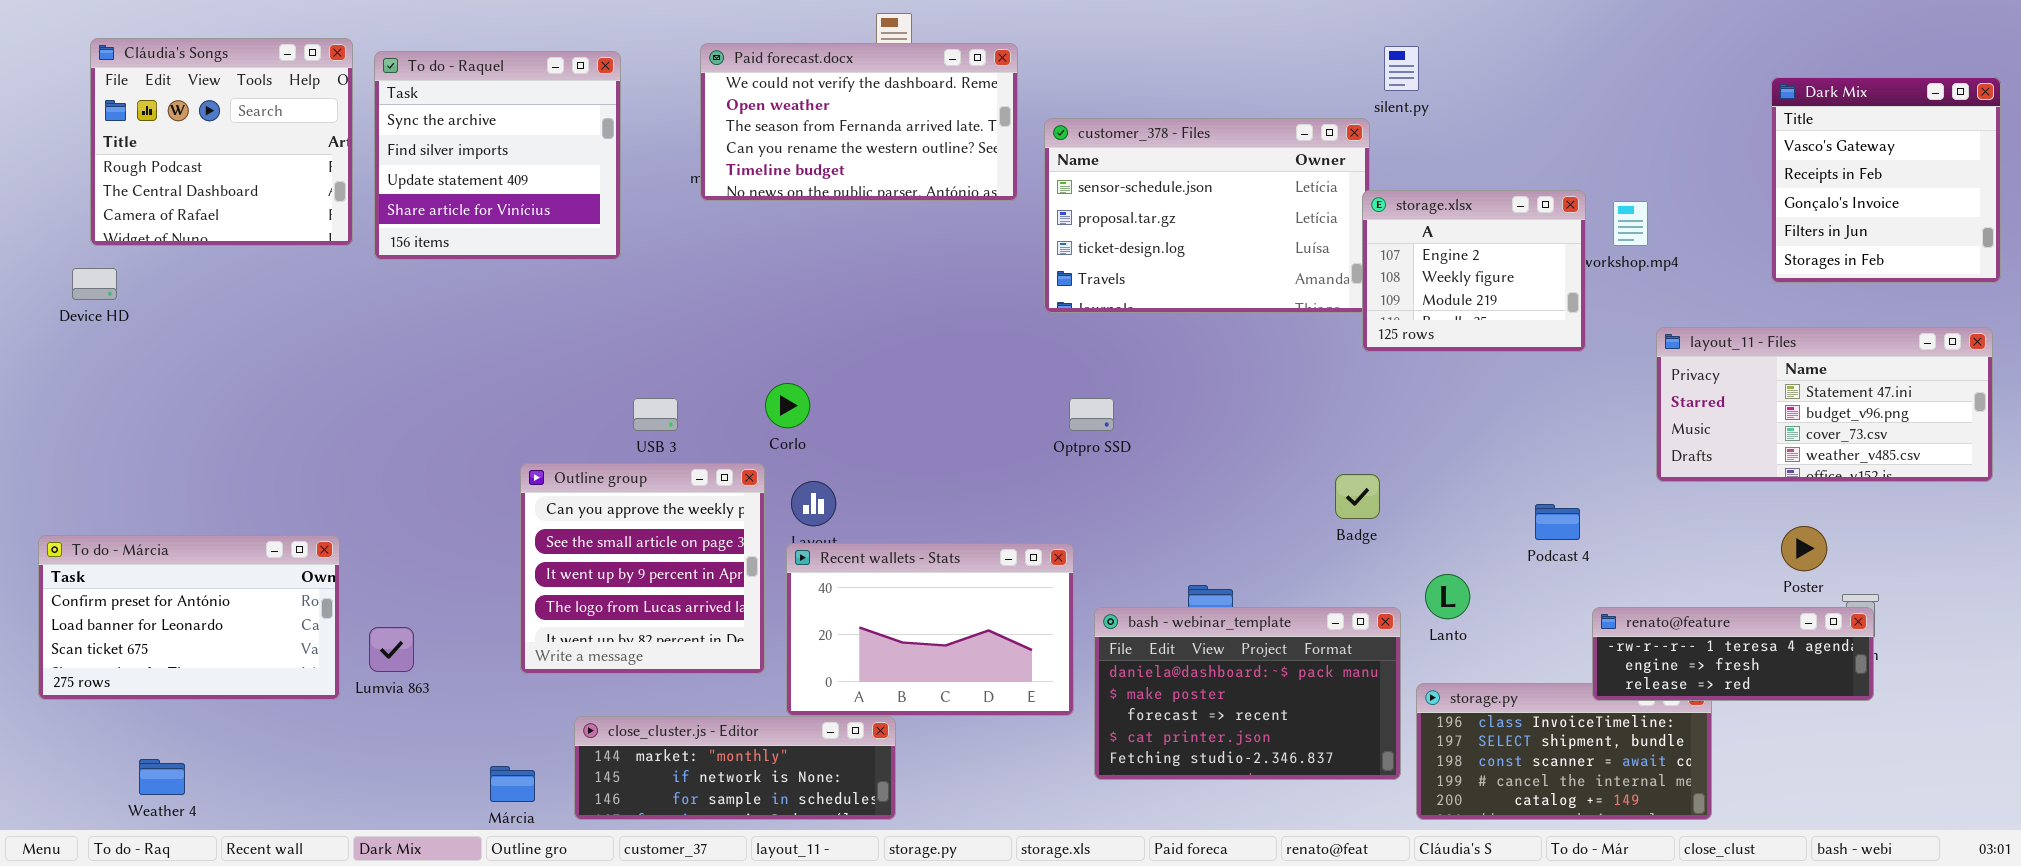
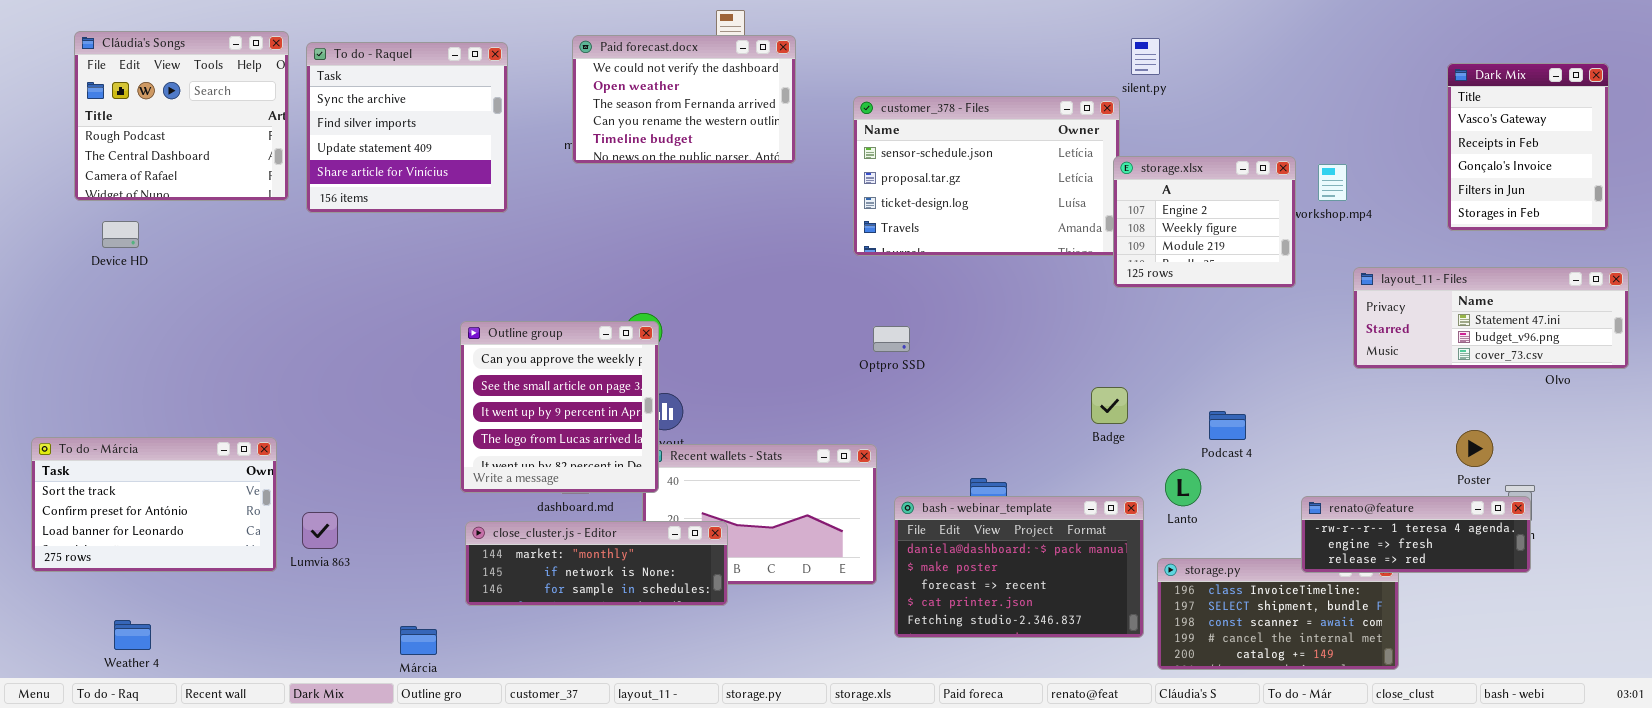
Paid forecast.docx: [700,43,1018,201] -> [572,35,796,164], resized
Dark Mix: [1771,77,2001,283] -> [1447,63,1609,231], resized
Device HD: [72,268,117,300] -> [102,221,139,248], moved
layout_11 - Files: [1656,327,1993,482] -> [1353,267,1629,369], resized
Outline group: [520,463,765,674] -> [460,321,659,493], moved
Podcast 4: [1535,504,1580,540] -> [1209,411,1246,440], moved
To do - Márcia: [38,535,340,700] -> [31,437,277,572], scrolled up 1 row
close_cluster.js - Editor: [574,716,896,820] -> [465,521,728,606], moved

